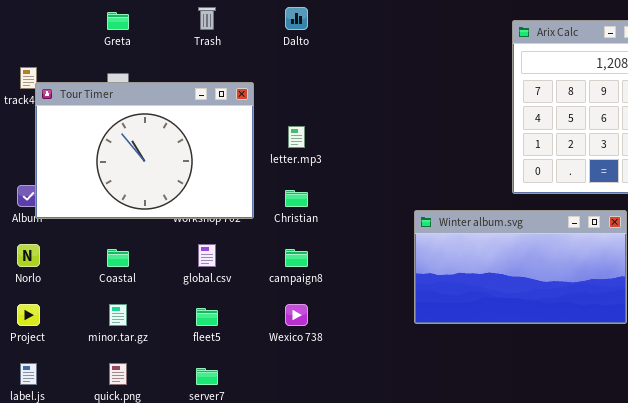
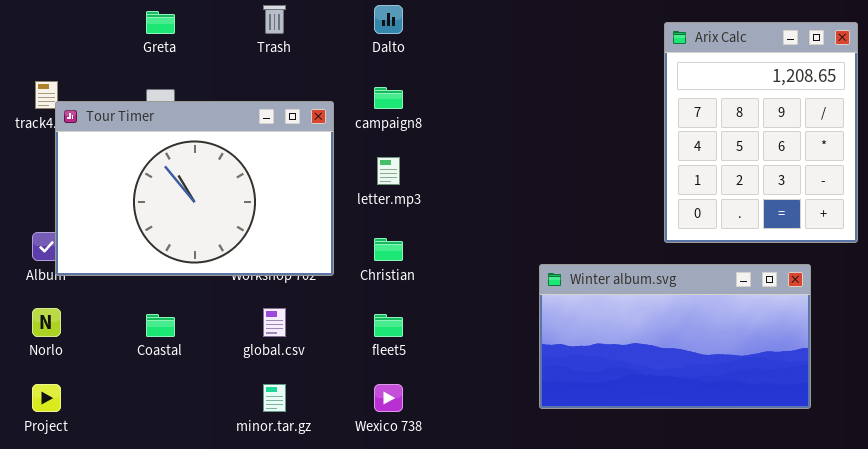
campaign8: [285,249,308,267] -> [374,87,403,109], moved
minor.tar.gz: [109,304,127,326] -> [263,384,286,412], moved
fleet5: [196,308,218,326] -> [374,314,403,337], moved

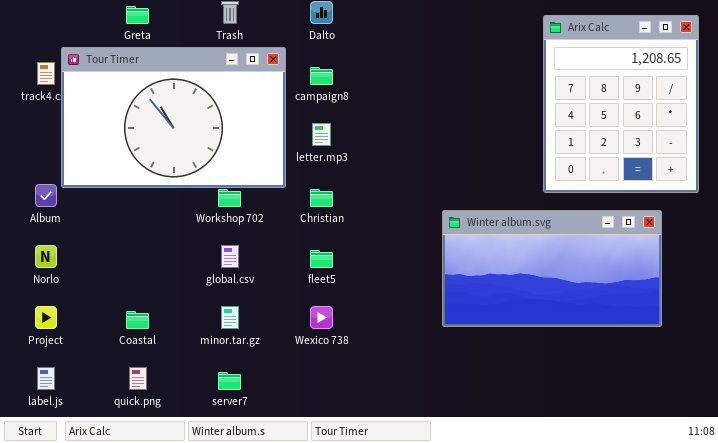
Tour Timer: [55,101,334,276] -> [61,47,286,188], moved
Coastal: [146,314,175,337] -> [126,311,149,329], moved

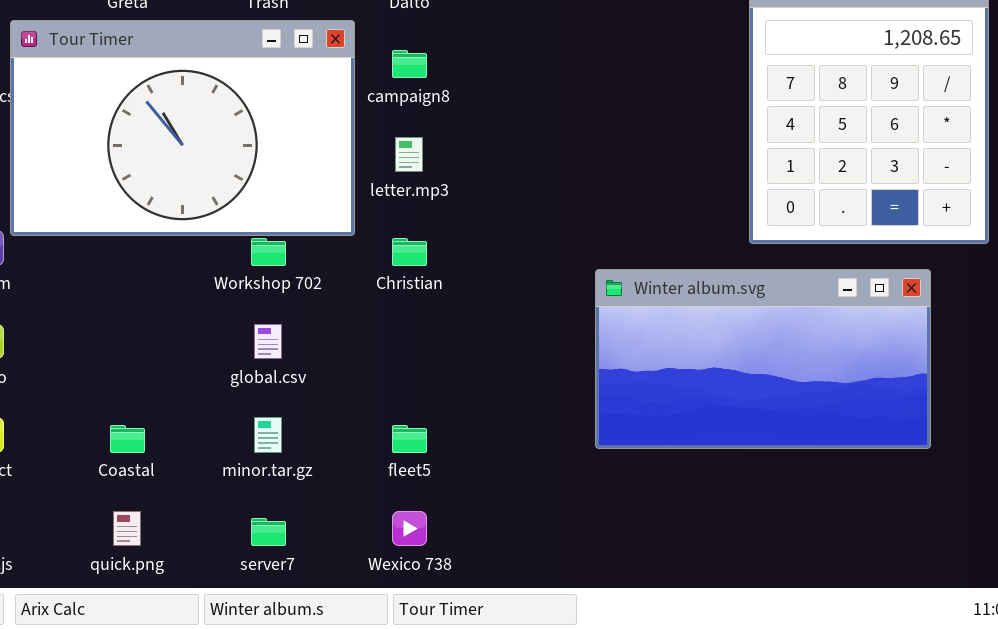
fleet5: [310,250,333,268] -> [392,425,427,453], moved
Wexico 738: [310,306,333,329] -> [392,511,427,546], moved

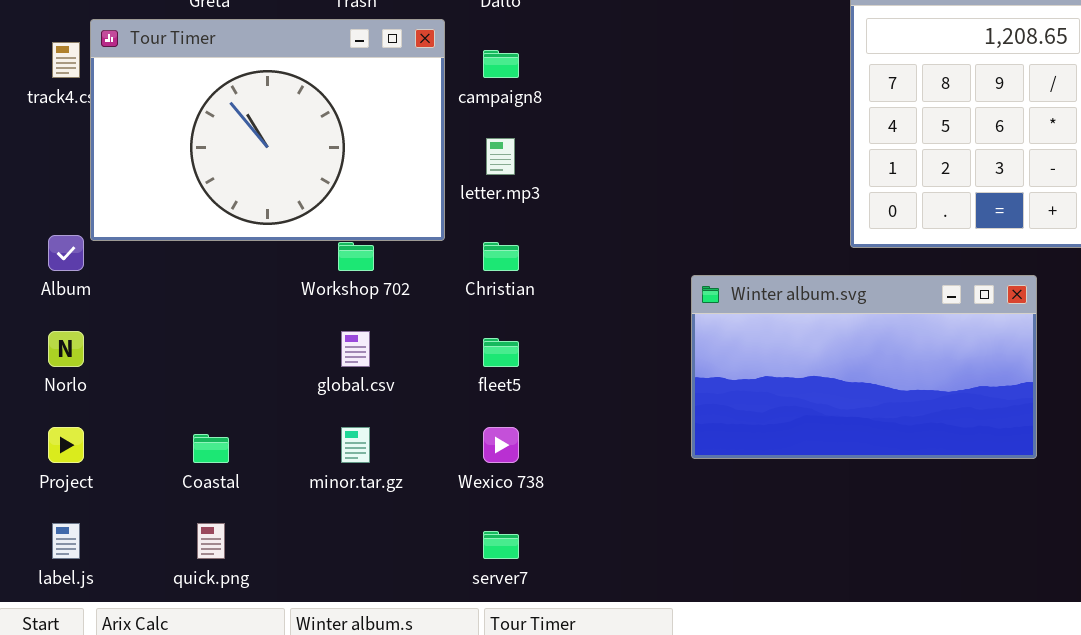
fleet5: [392,425,427,453] -> [483,338,519,367], moved
Wexico 738: [392,511,427,546] -> [483,427,519,463], moved
server7: [251,518,286,546] -> [483,531,519,559], moved

